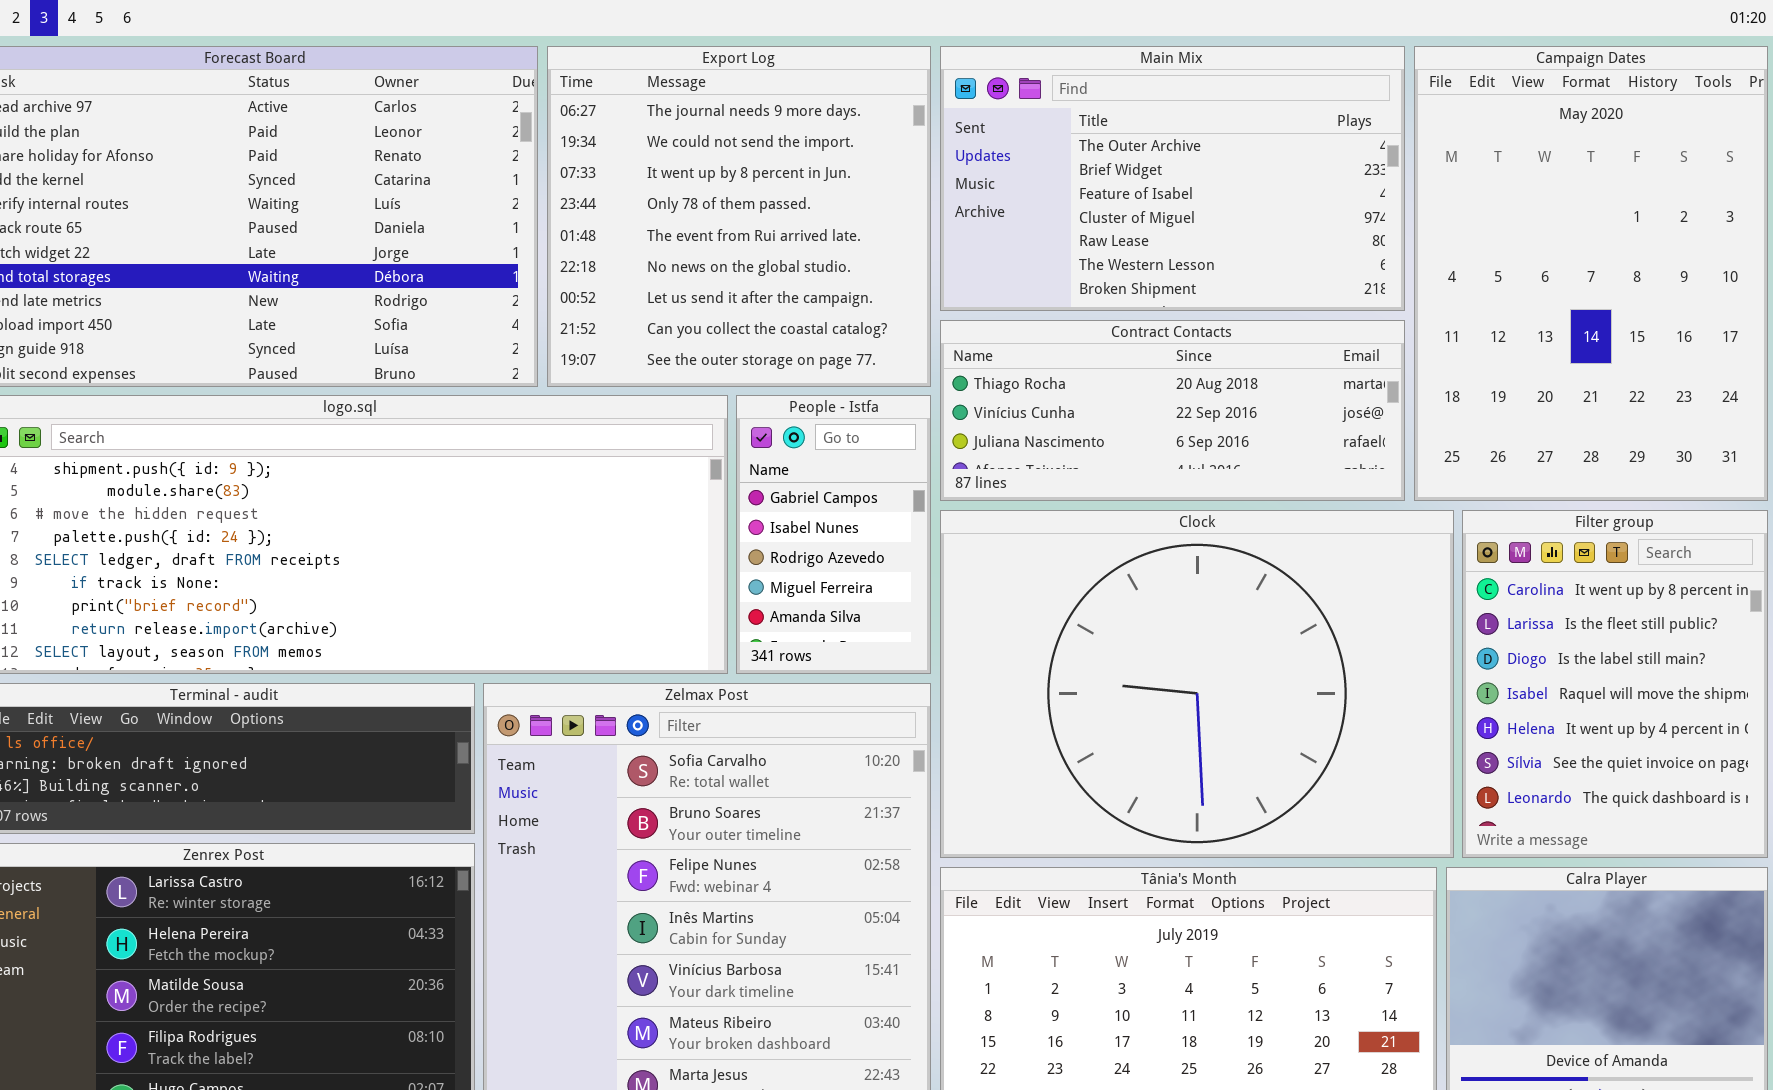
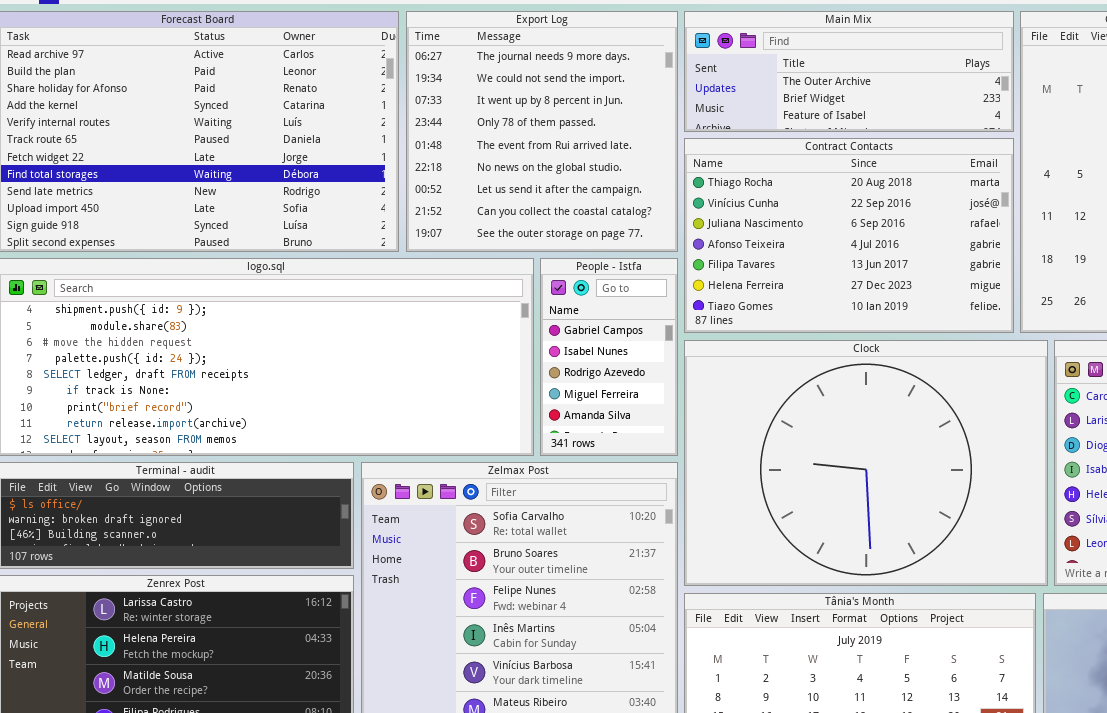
Main Mix: [940,46,1405,311] -> [684,11,1014,132], resized
Contract Contacts: [940,320,1405,501] -> [684,138,1014,333], resized

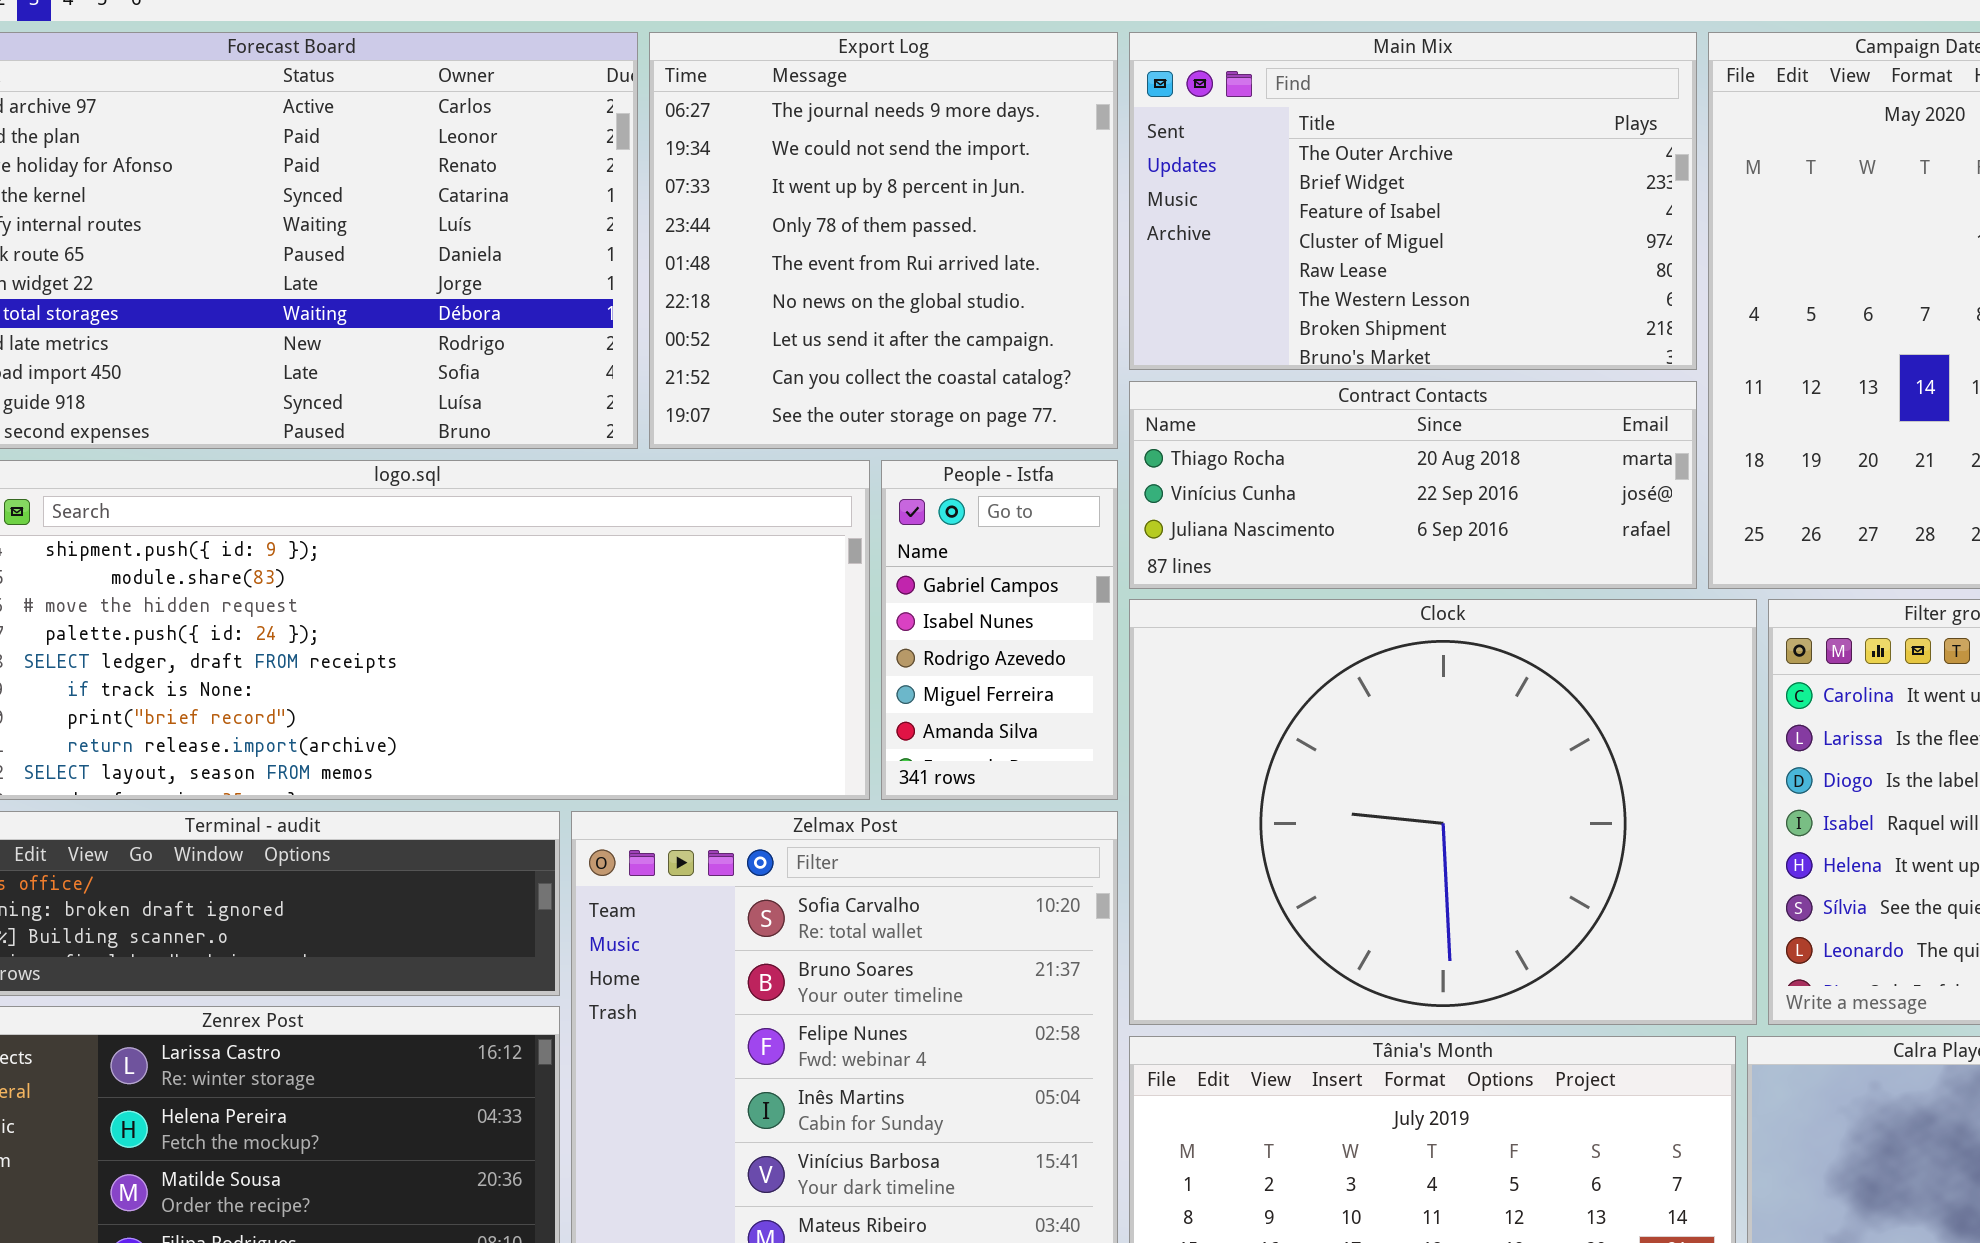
Main Mix: [684,11,1014,132] -> [1129,32,1697,370], resized
Contract Contacts: [684,138,1014,333] -> [1129,381,1697,589], resized

